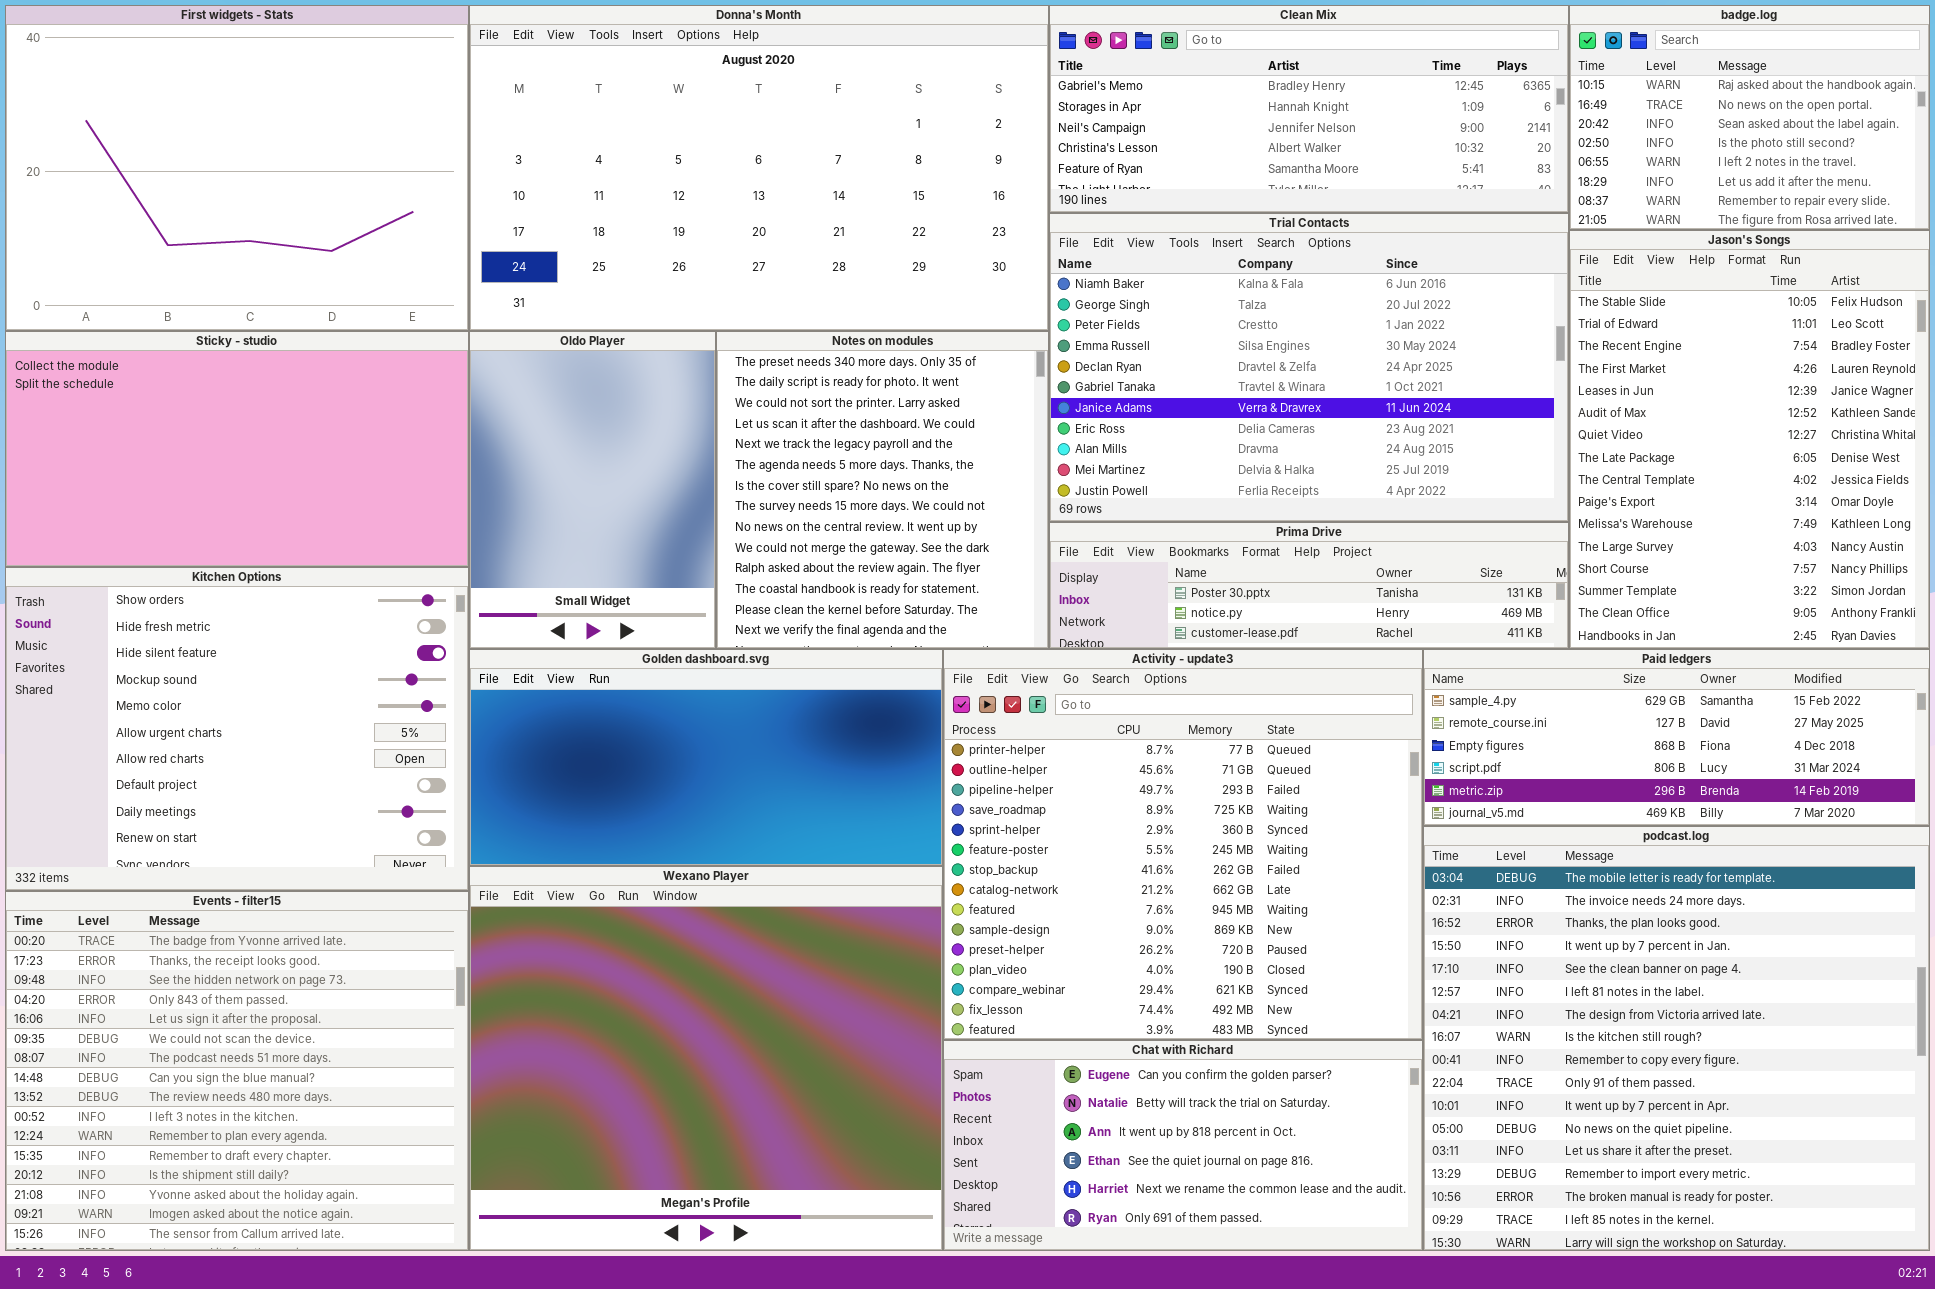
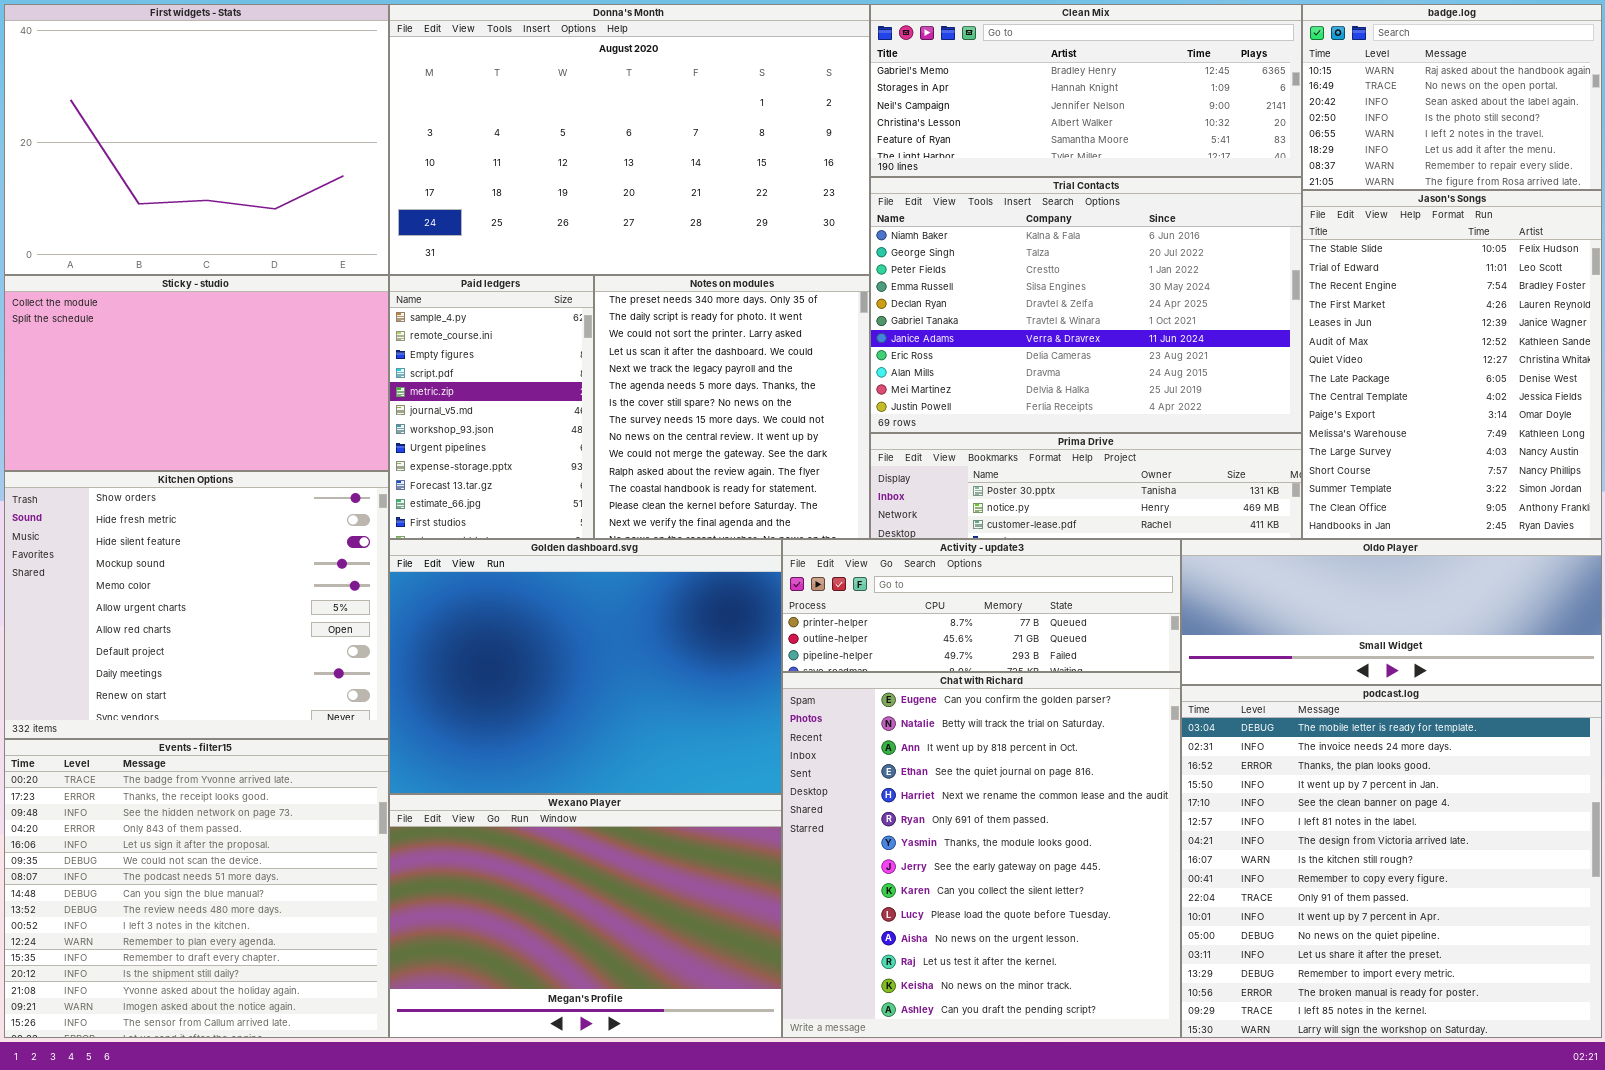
Oldo Player: [469,331,716,649] -> [1181,539,1602,685], moved, resized
Golden dashboard.svg: [469,649,943,866] -> [389,539,782,794], resized
Activity - update3: [943,649,1423,1040] -> [782,539,1181,672], resized
Paid ledgers: [1423,649,1930,826] -> [389,275,594,539], moved, resized
Wexano Player: [469,866,943,1251] -> [389,794,782,1038], resized
Chat with Richard: [943,1040,1423,1251] -> [782,672,1181,1038], resized

